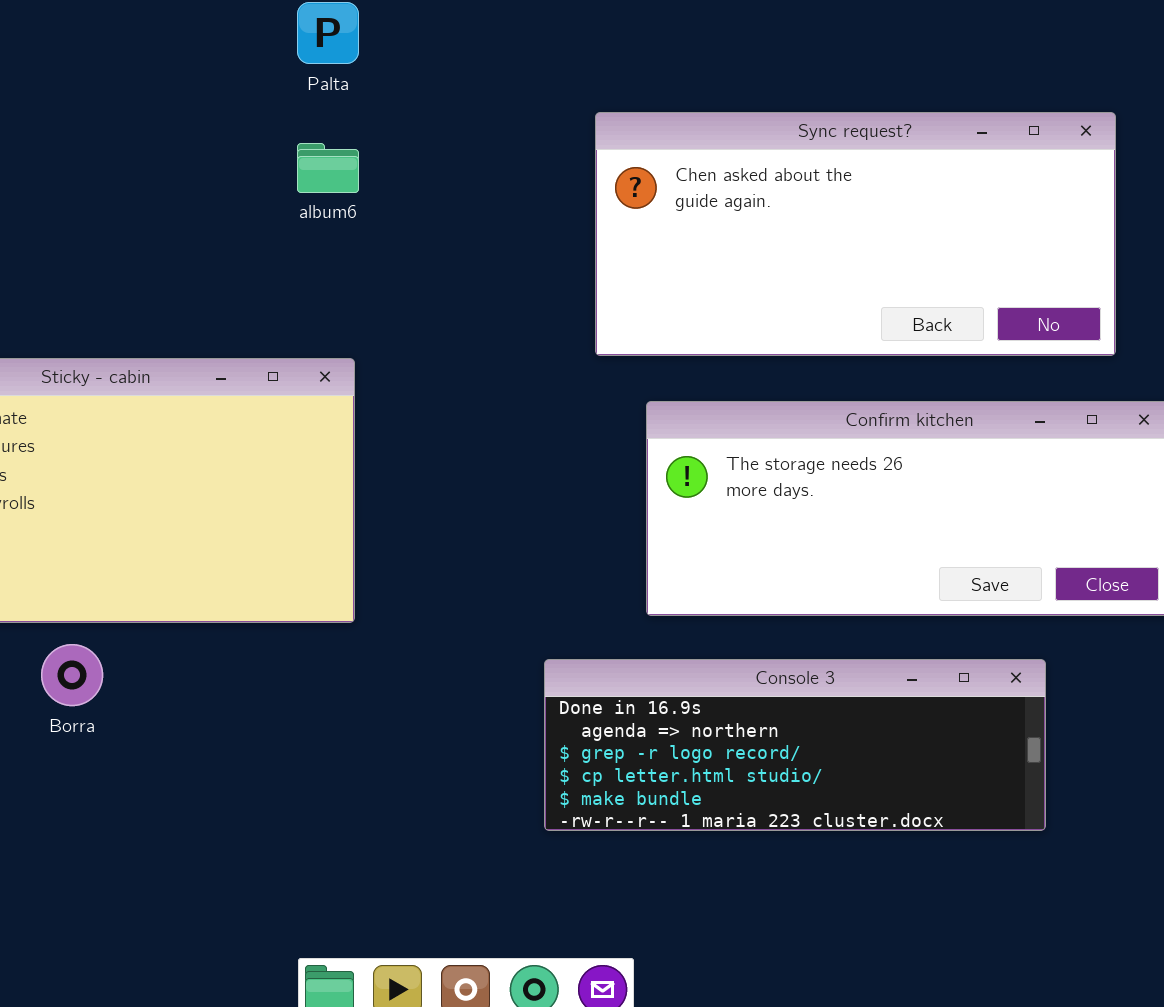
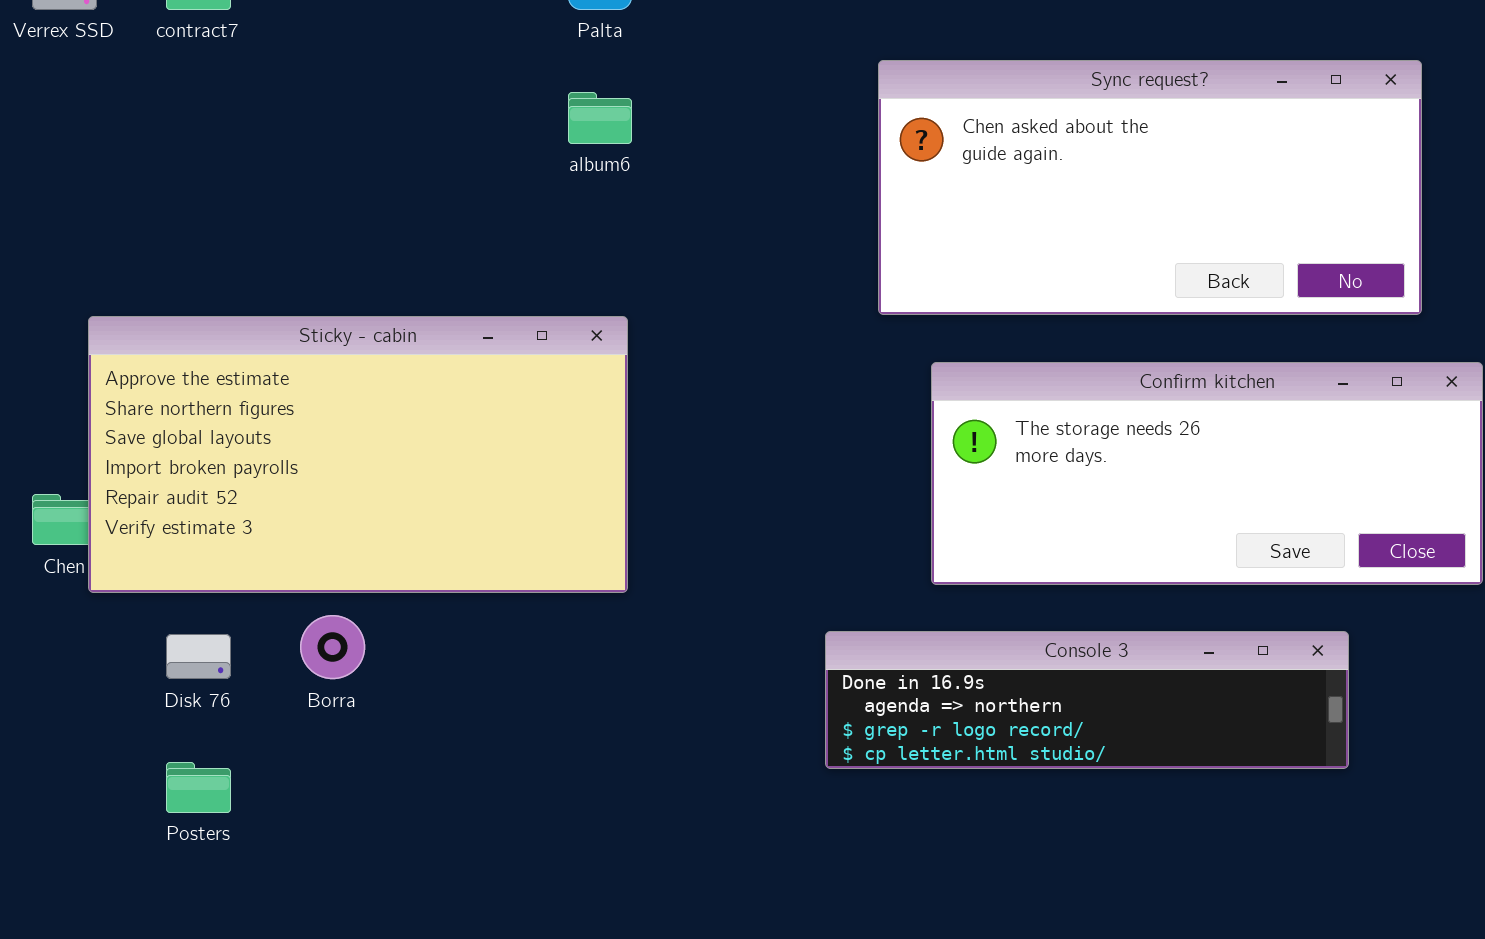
Console 3: [544,659,1046,831] -> [825,631,1349,769], resized

